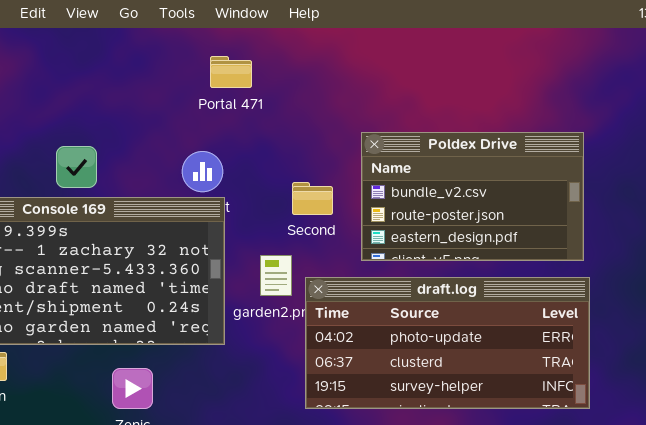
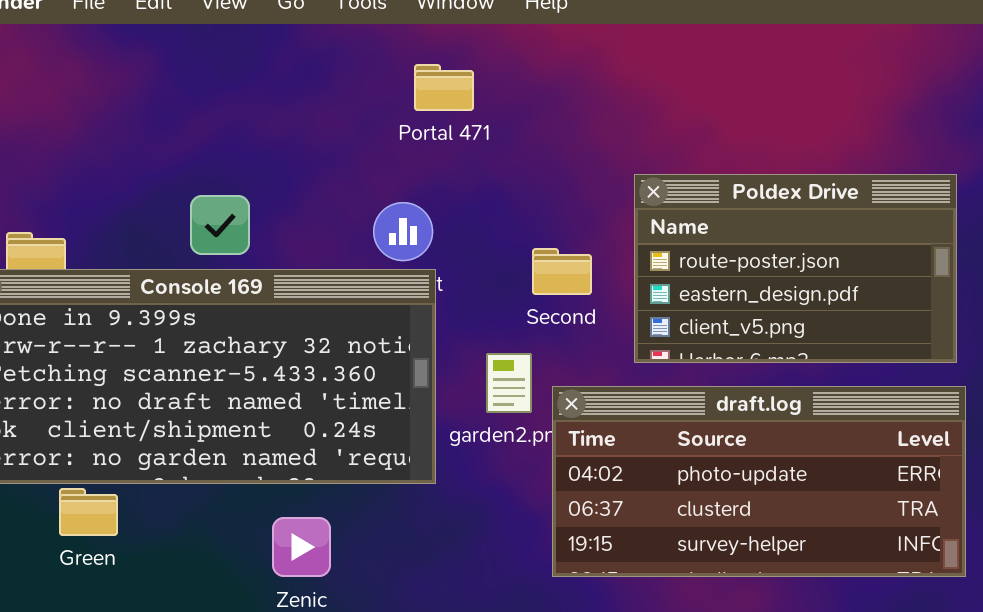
Poldex Drive: [361,132,584,261] -> [634,174,957,363], scrolled down 1 row

